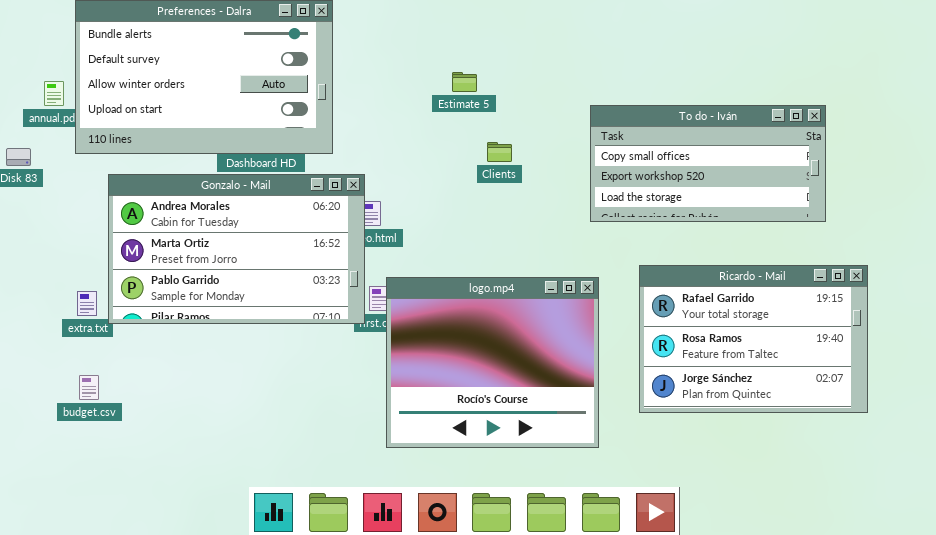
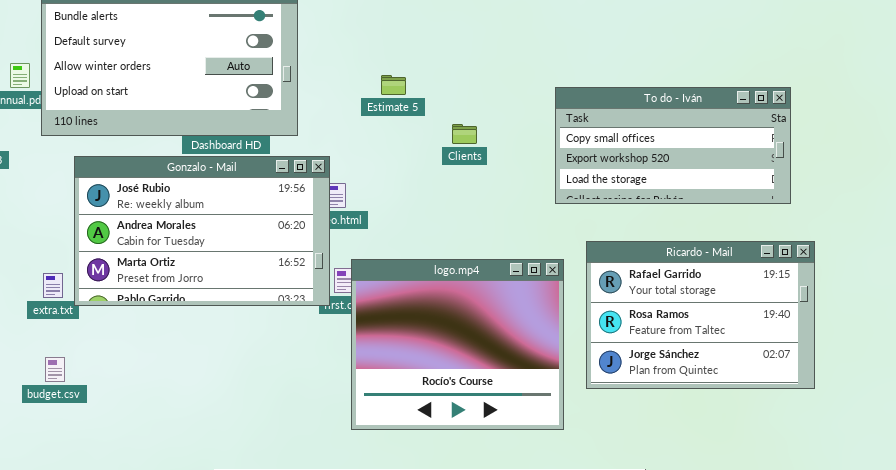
Estimate 5: [452,72,477,92] -> [381,75,406,95], moved
Gonzalo - Mail: [108,174,365,324] -> [74,156,330,306], scrolled up 1 row
Ricardo - Mail: [639,265,868,413] -> [586,241,815,389], moved

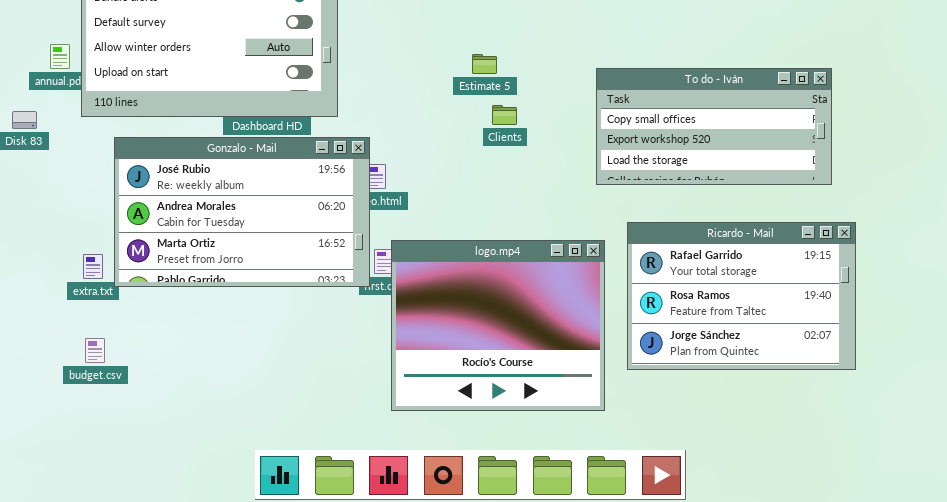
Estimate 5: [381,75,406,95] -> [472,54,497,74], moved

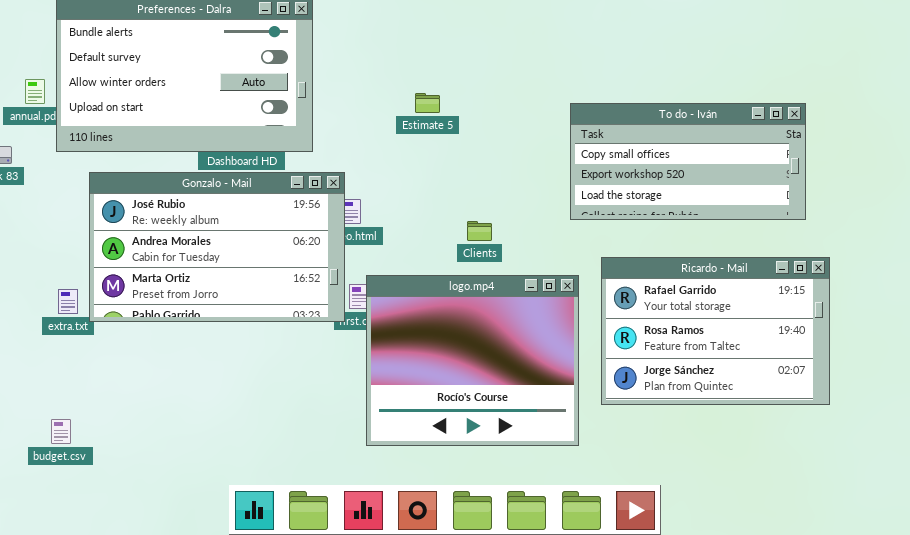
Estimate 5: [472,54,497,74] -> [415,93,440,113], moved
Clients: [492,105,517,125] -> [467,221,492,241], moved
budget.csv: [85,338,105,363] -> [51,419,71,444], moved

